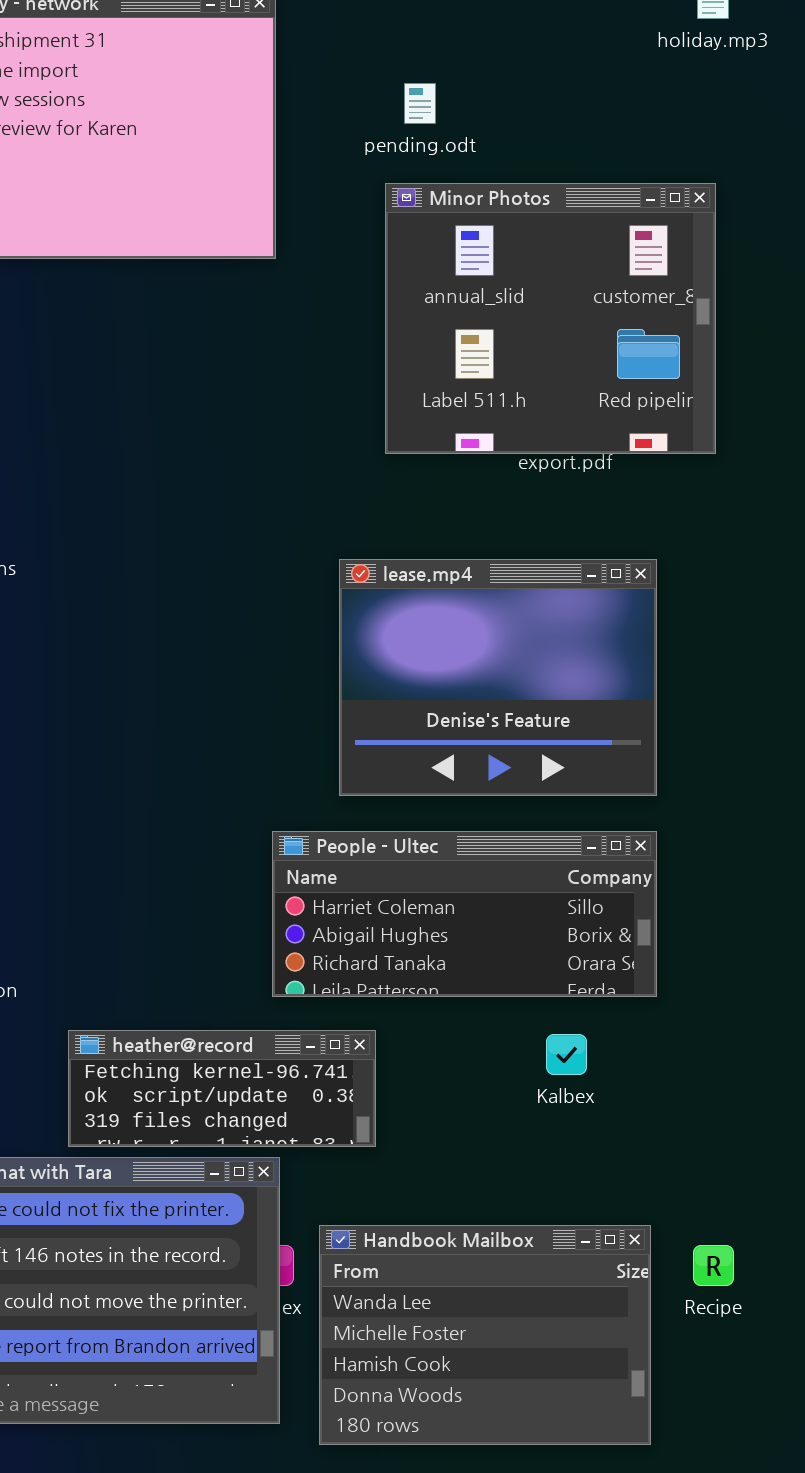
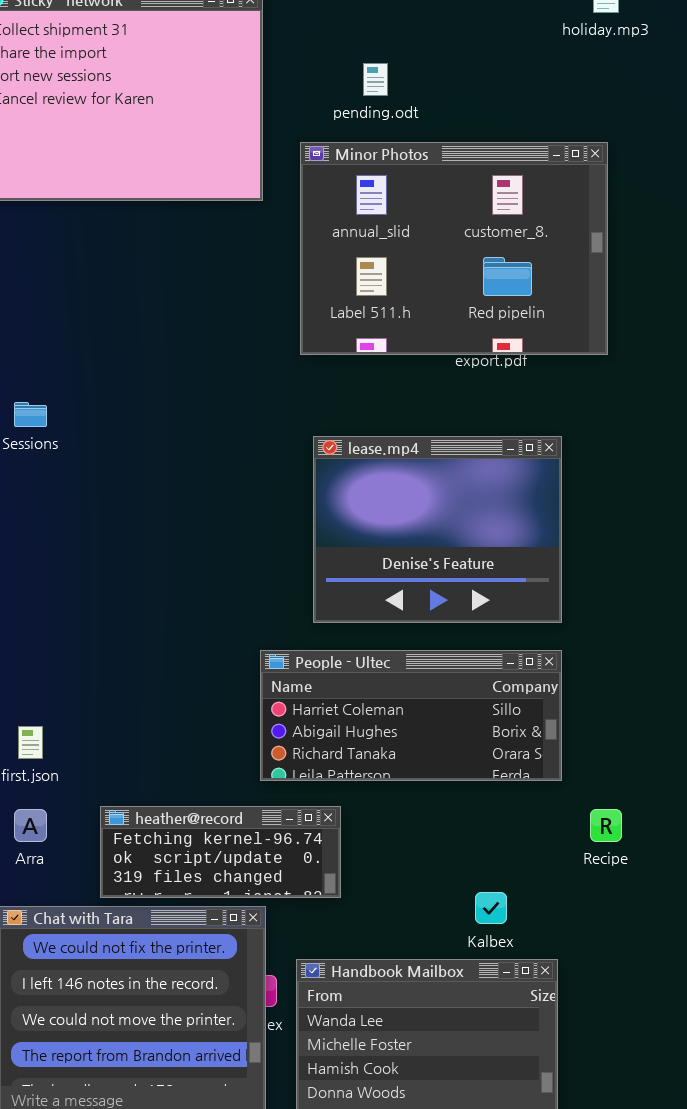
Minor Photos: [385,183,716,454] -> [300,142,608,355], resized
Kalbex: [546,1034,587,1075] -> [475,892,507,924], moved
Recipe: [693,1245,734,1286] -> [590,809,622,842], moved

